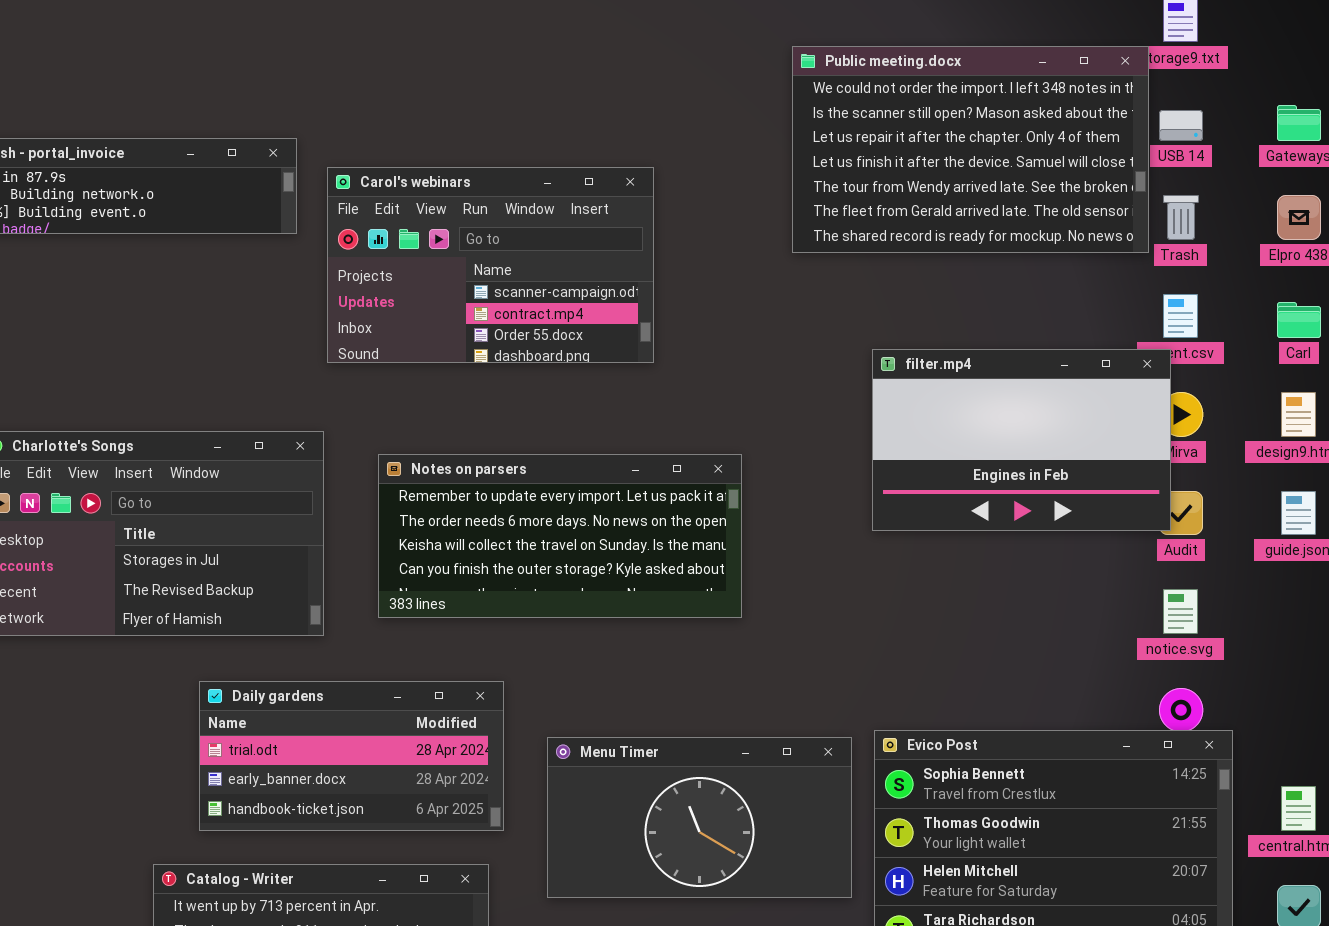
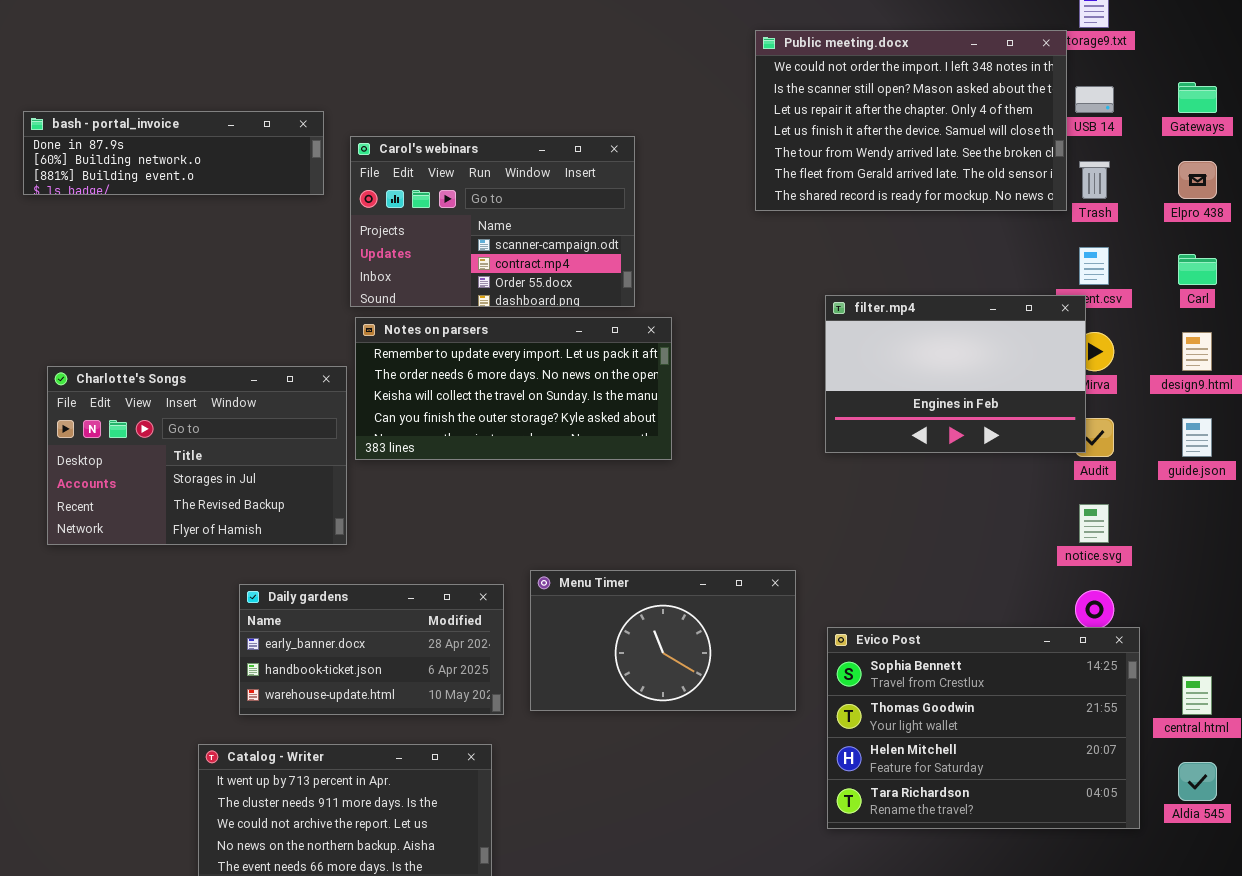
Notes on parsers: [378,454,742,618] -> [355,317,672,460], moved
Daily gardens: [199,681,504,831] -> [239,584,504,715], scrolled down 1 row
Menu Timer: [547,737,852,898] -> [530,570,796,711], moved

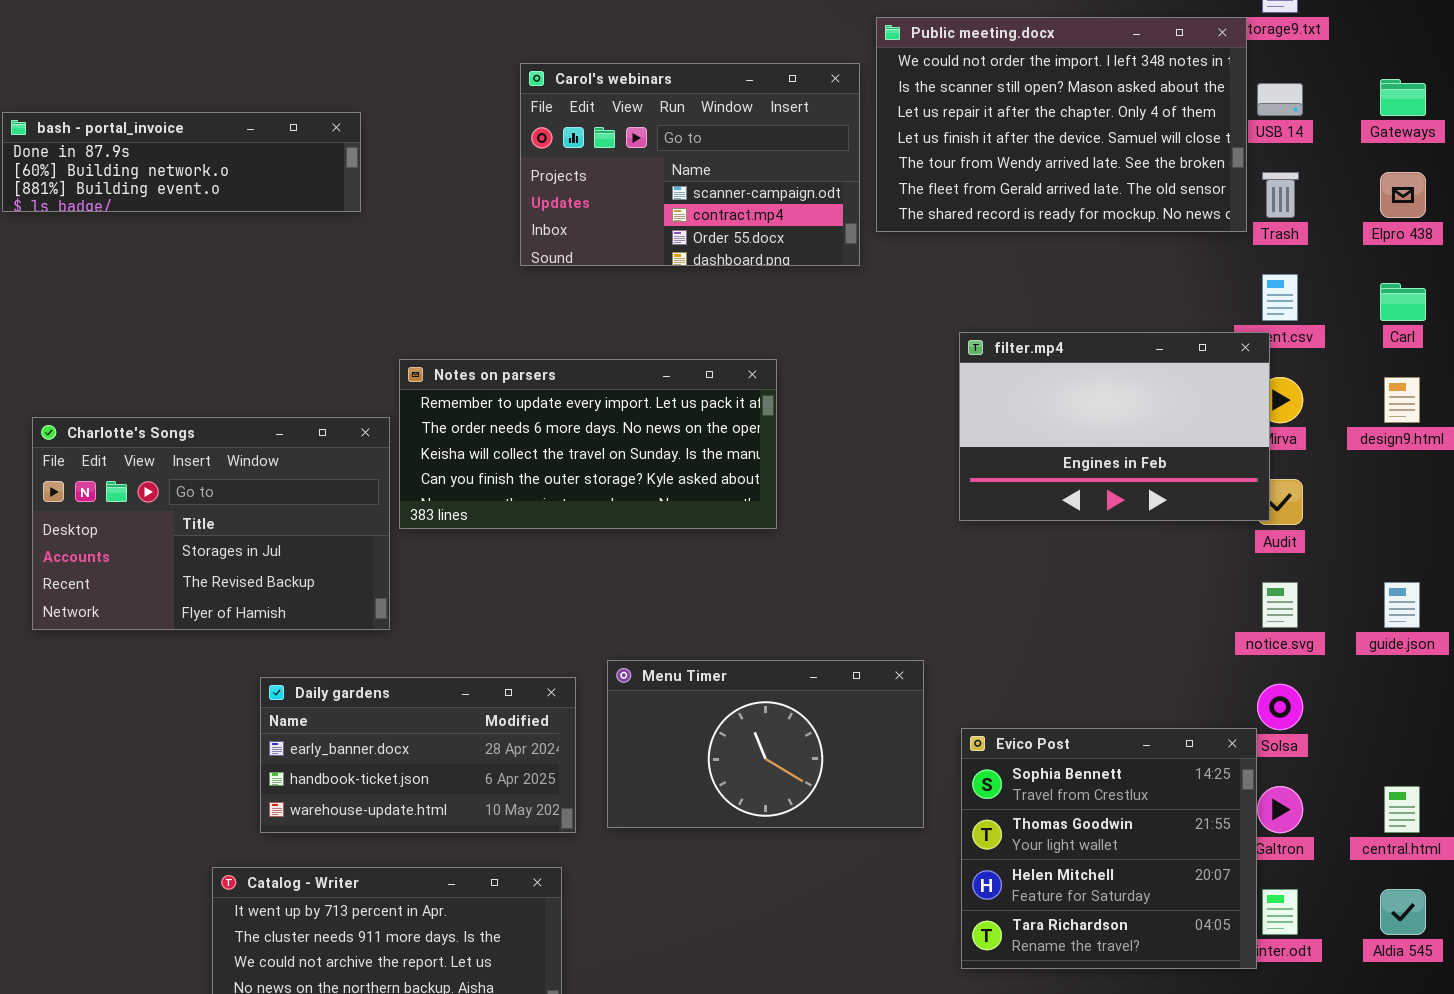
Carol's webinars: [350,136,635,307] -> [520,63,860,266], moved
guide.json: [1182,418,1212,457] -> [1384,582,1420,628], moved
Evico Post: [827,627,1140,829] -> [961,728,1257,969], resized

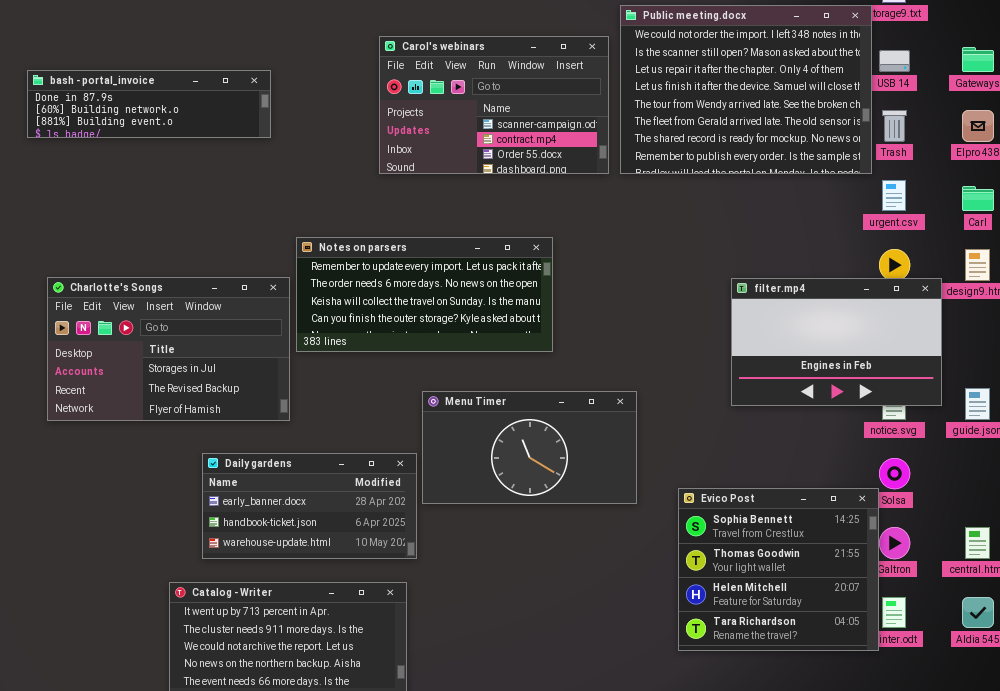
Public meeting.docx: [876,17,1247,232] -> [620,5,872,174], resized
filter.mp4: [959,332,1270,521] -> [731,278,942,406], moved
Menu Timer: [607,660,924,828] -> [422,391,637,504], moved

